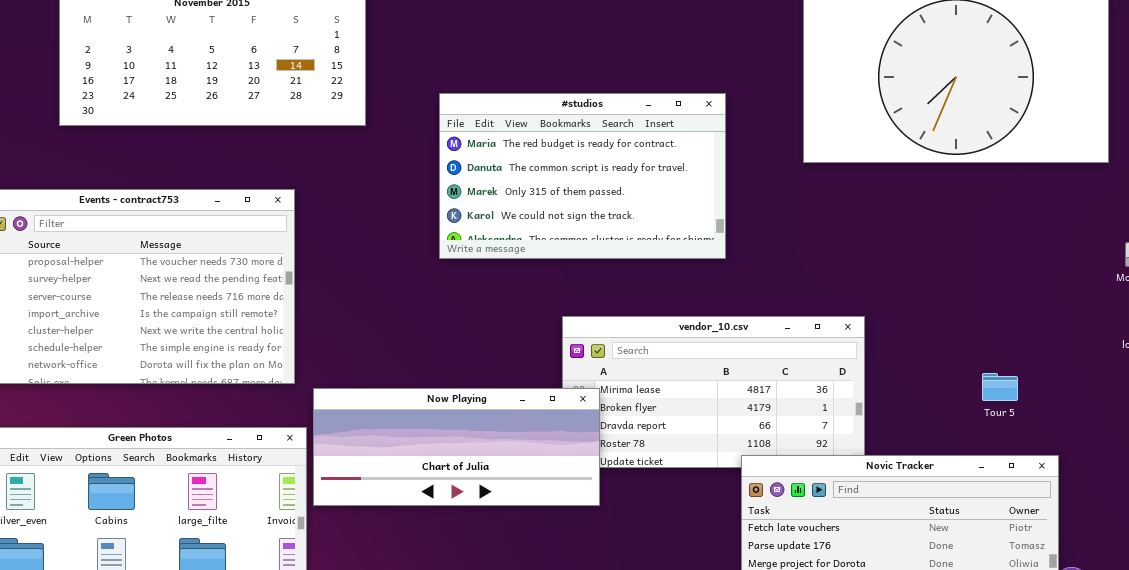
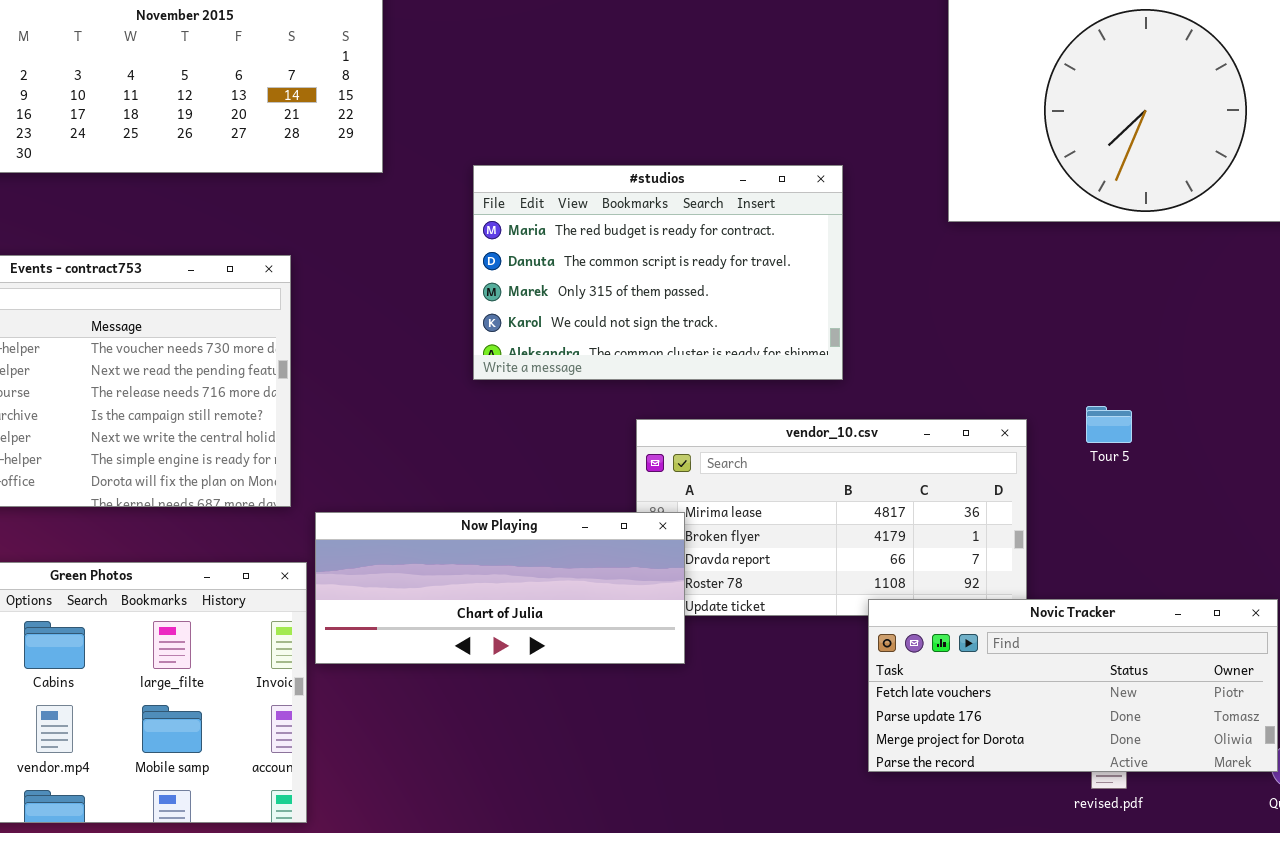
#studios: [439,93,726,259] -> [473,165,843,380], moved
Tour 5: [982,373,1018,401] -> [1086,406,1132,443], moved

